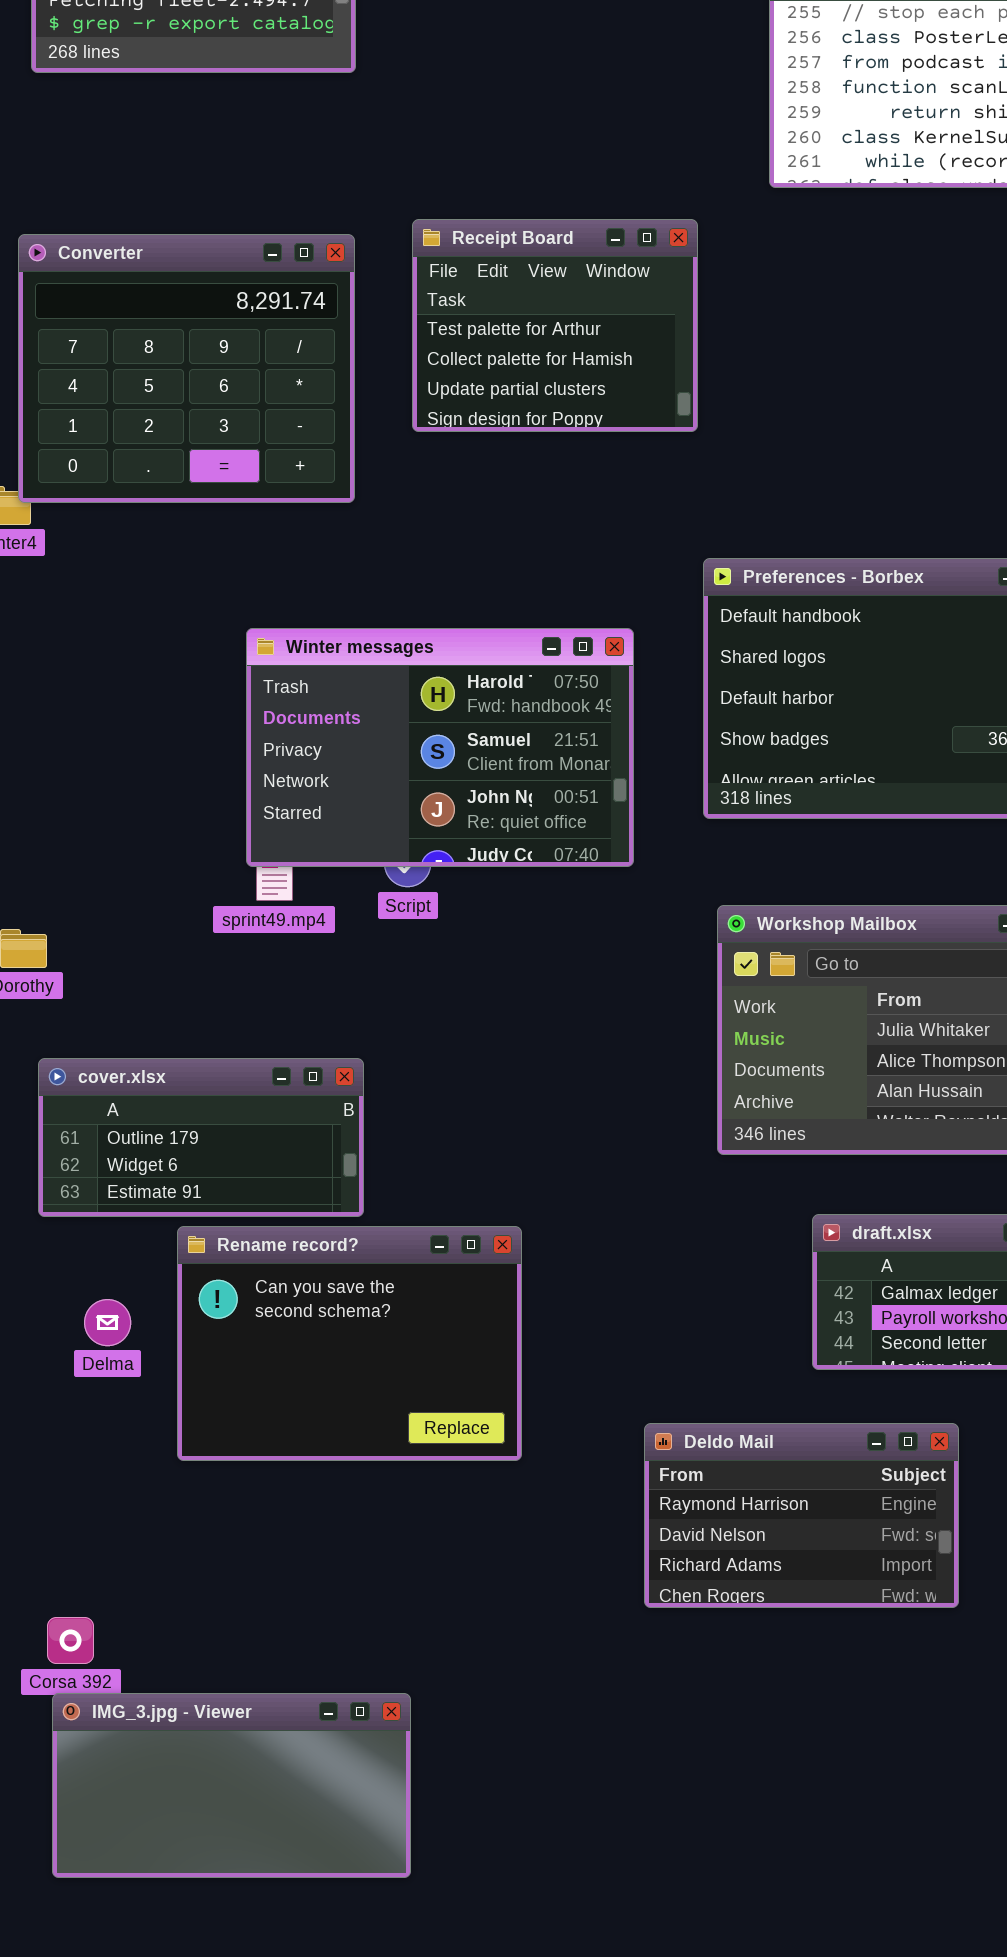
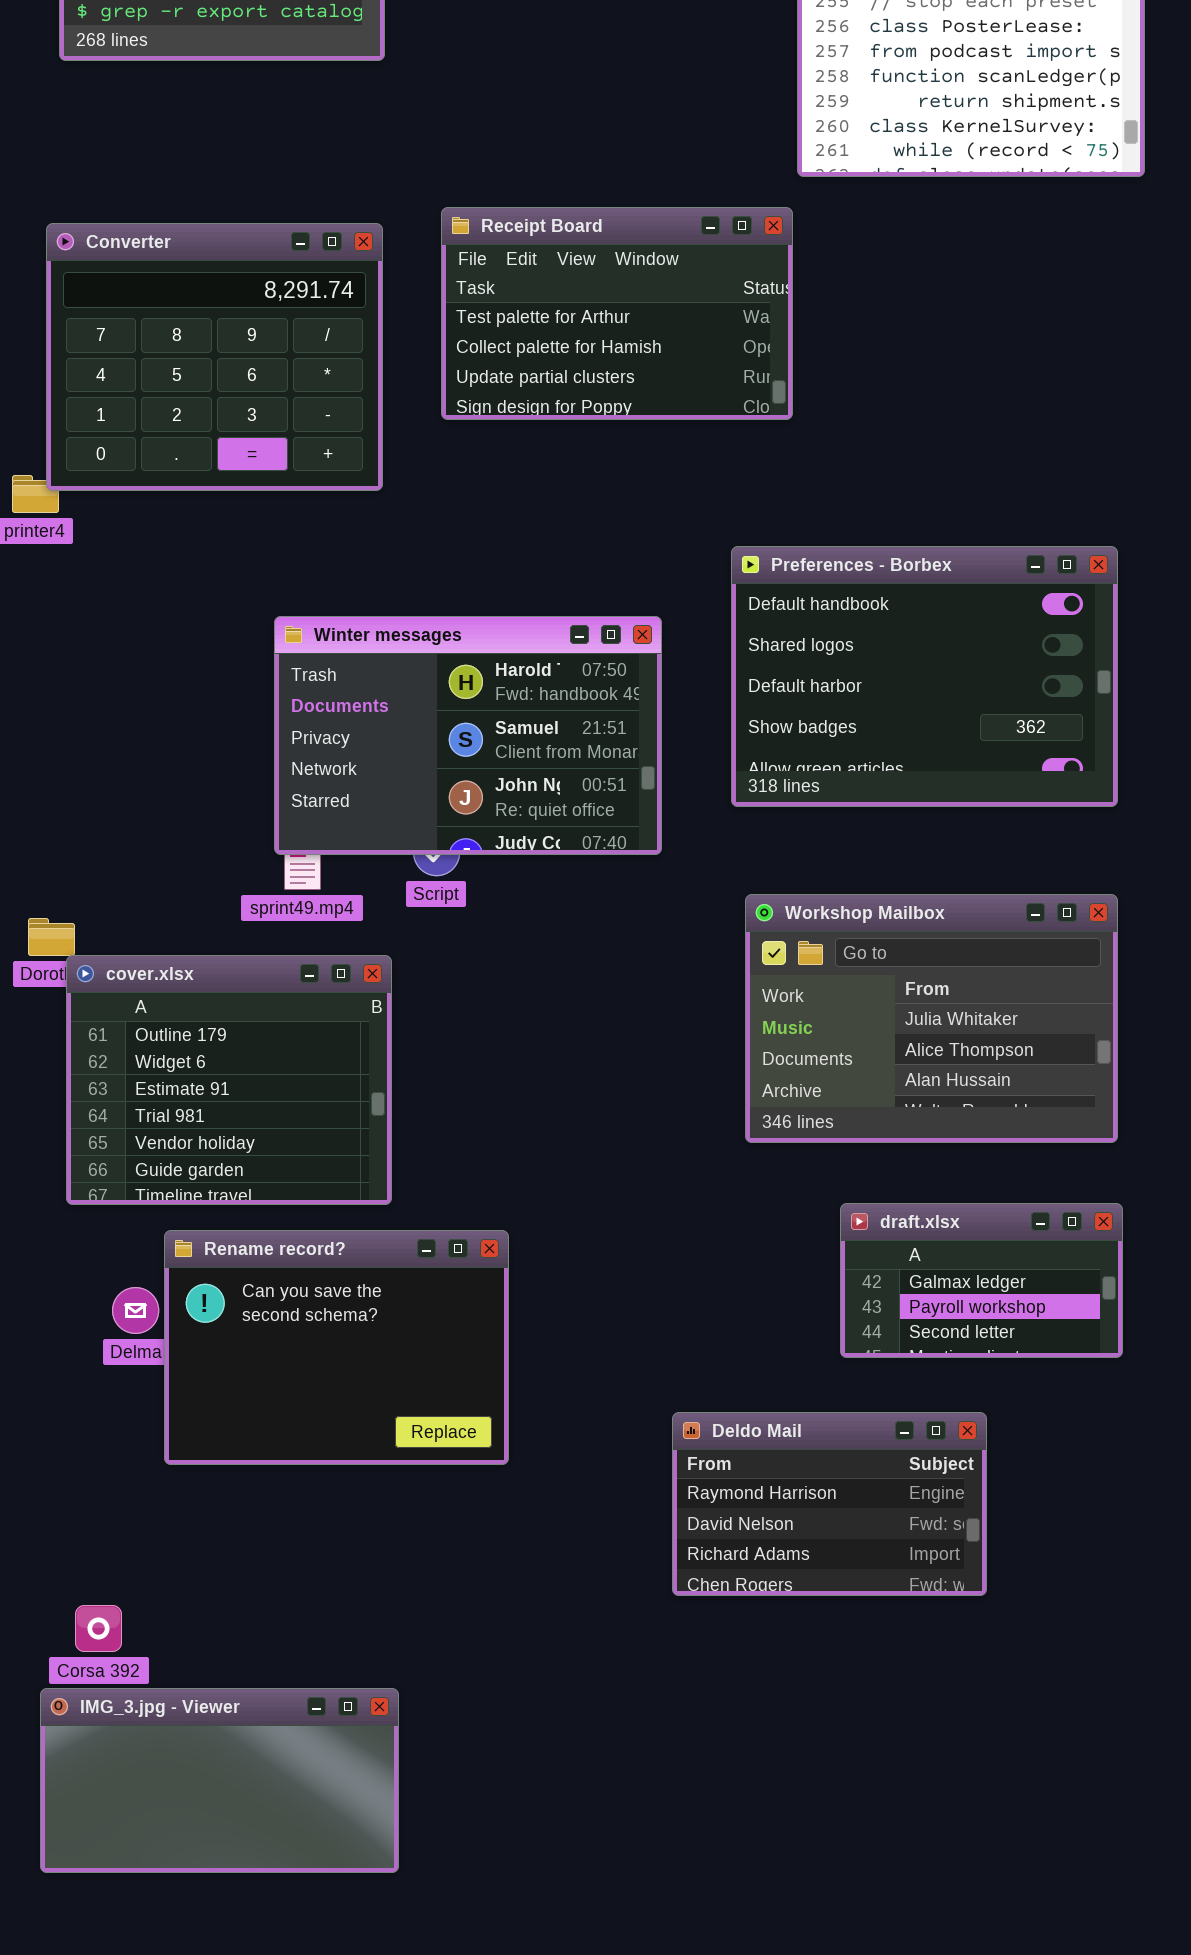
Receipt Board: [412,219,698,432] -> [441,207,793,420], resized
cover.xlsx: [38,1058,364,1217] -> [66,955,392,1205], resized
Rename record?: [177,1226,522,1461] -> [164,1230,509,1465], moved
IMG_3.jpg - Viewer: [52,1693,411,1878] -> [40,1688,399,1873], moved

